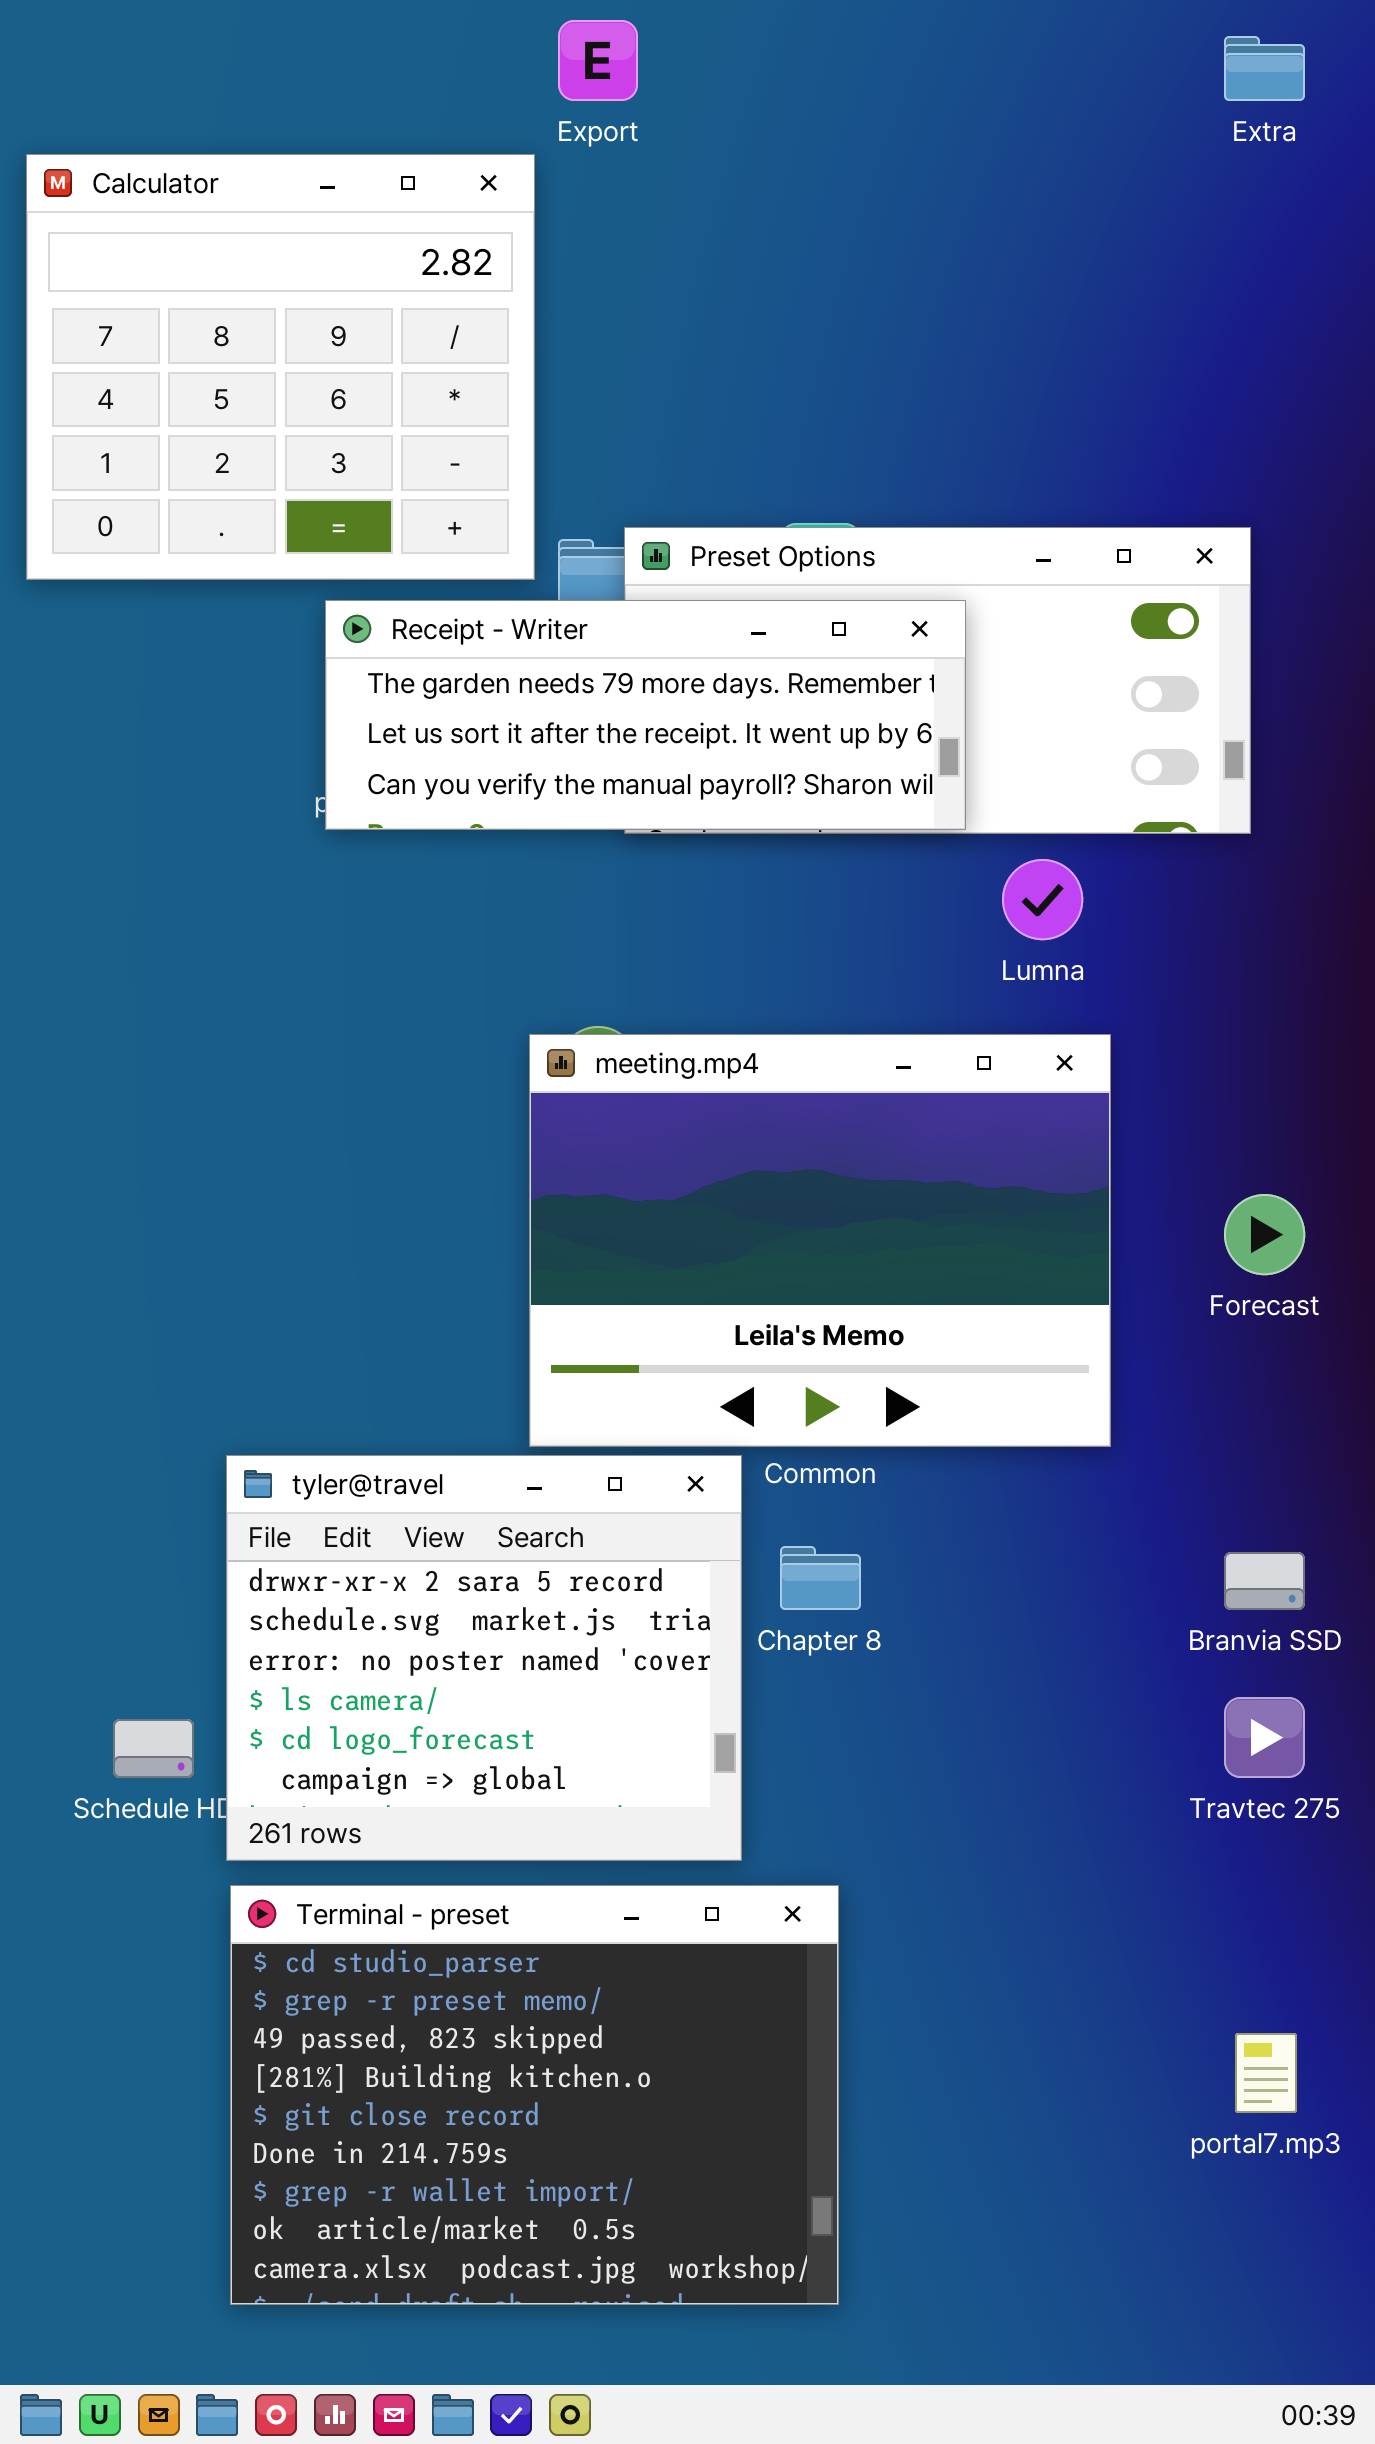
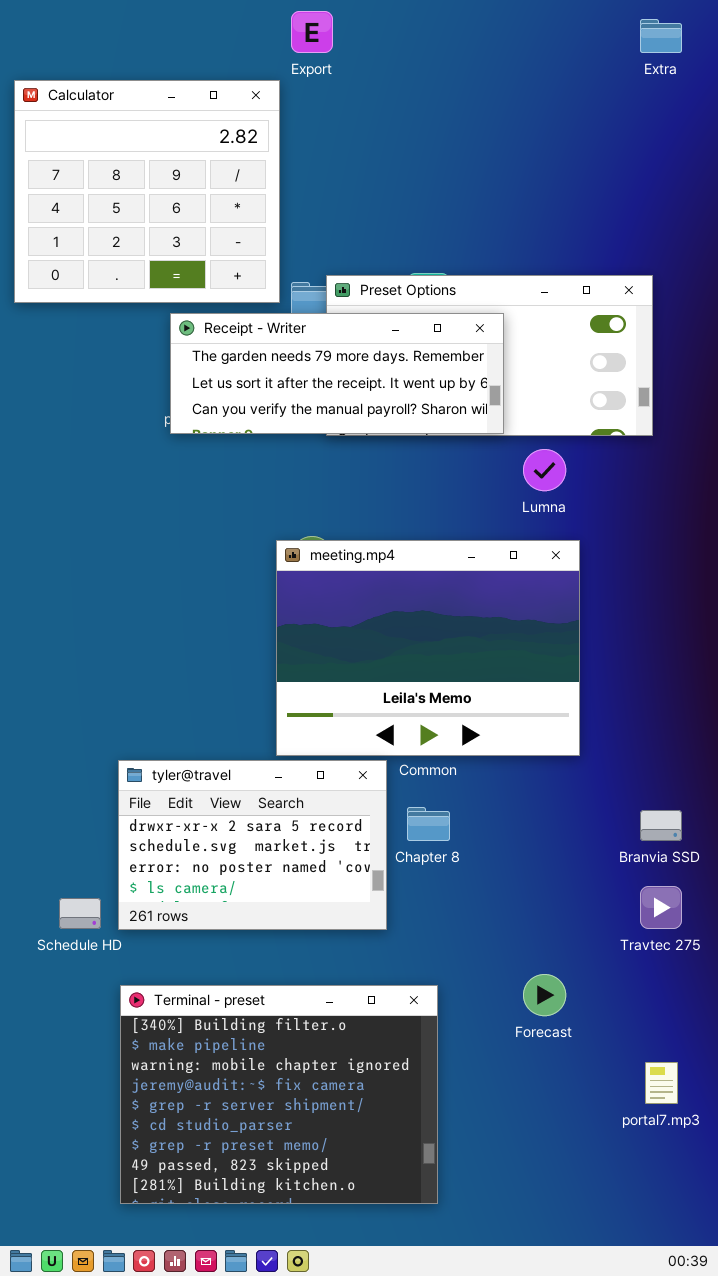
Forecast: [1224,1194,1305,1275] -> [523,974,566,1016], moved
tyler@travel: [226,1455,742,1861] -> [118,760,387,930], resized
Terminal - preset: [230,1885,839,2305] -> [120,985,438,1204], scrolled up 5 rows

